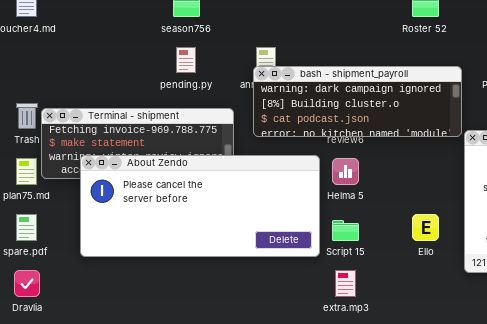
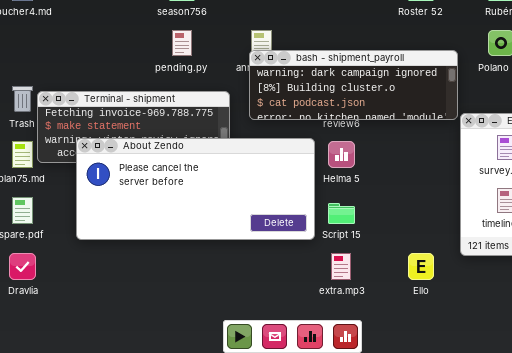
Ello: [412,214,439,241] -> [408,253,434,280], moved

